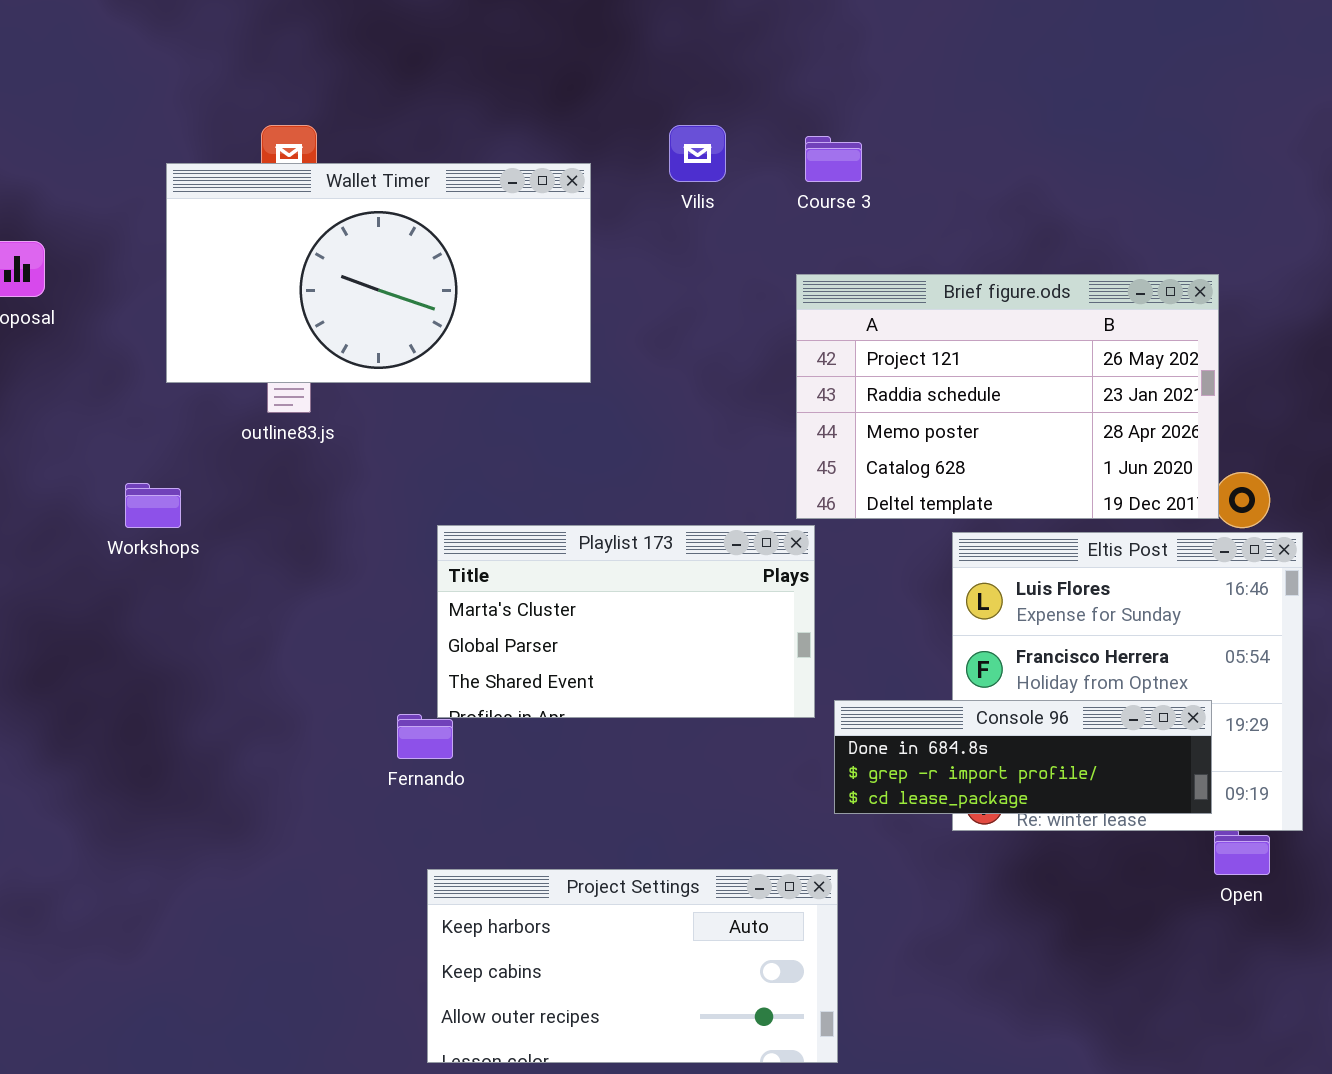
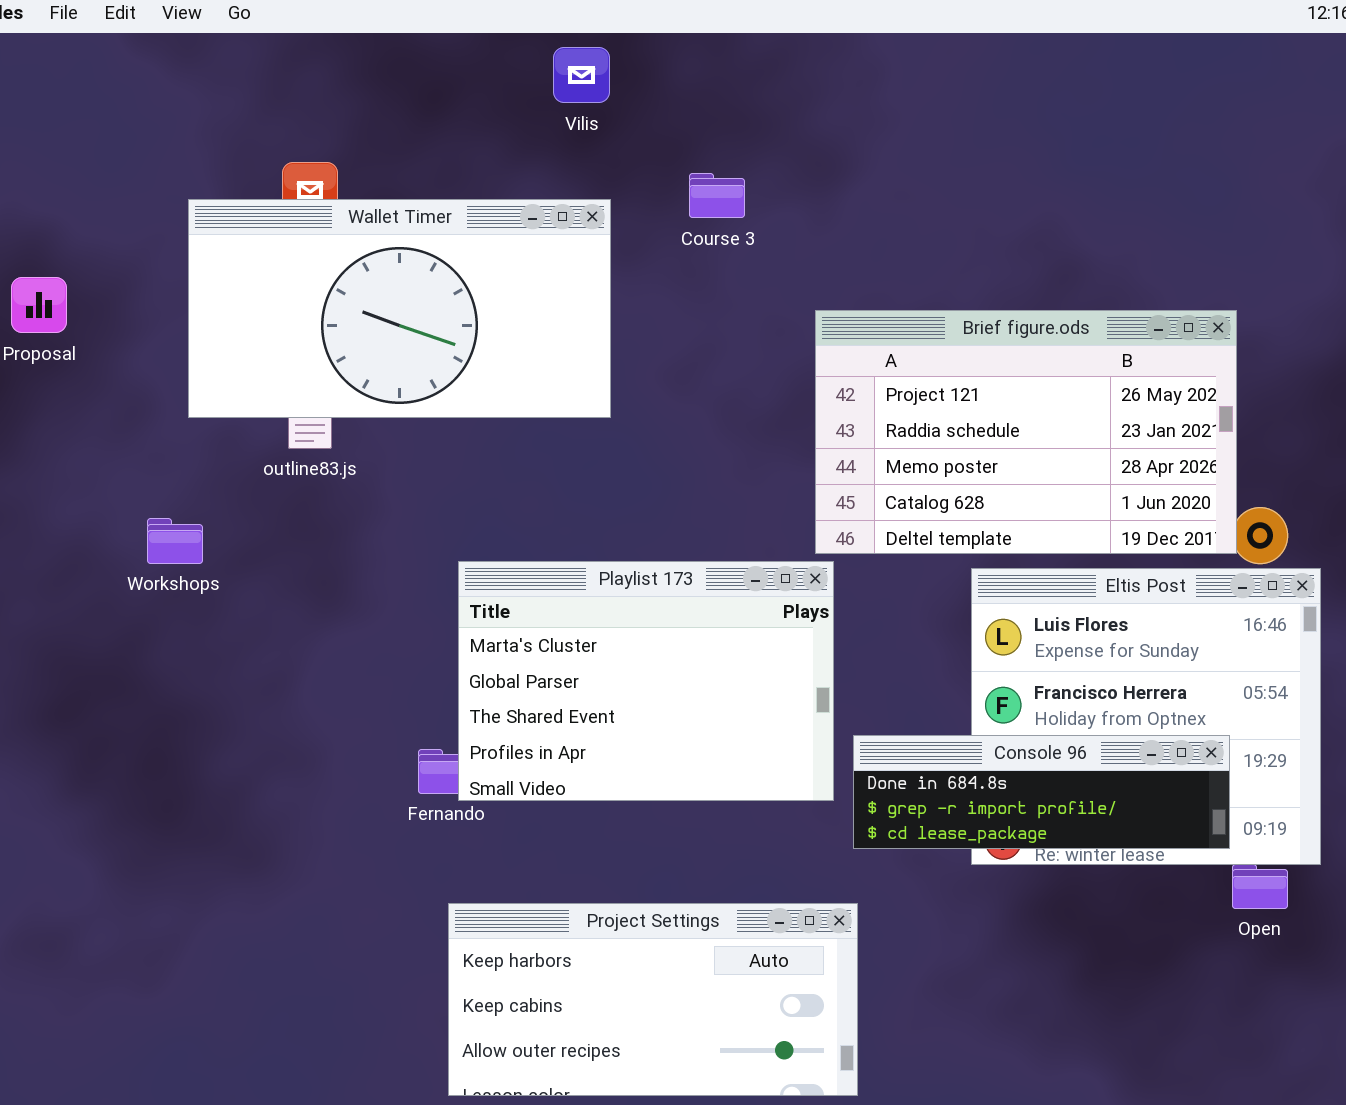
Vilis: [669,125,726,182] -> [553,47,610,103], moved
Course 3: [805,136,862,182] -> [689,173,745,218], moved
Playlist 173: [437,525,815,718] -> [458,561,834,801], resized

